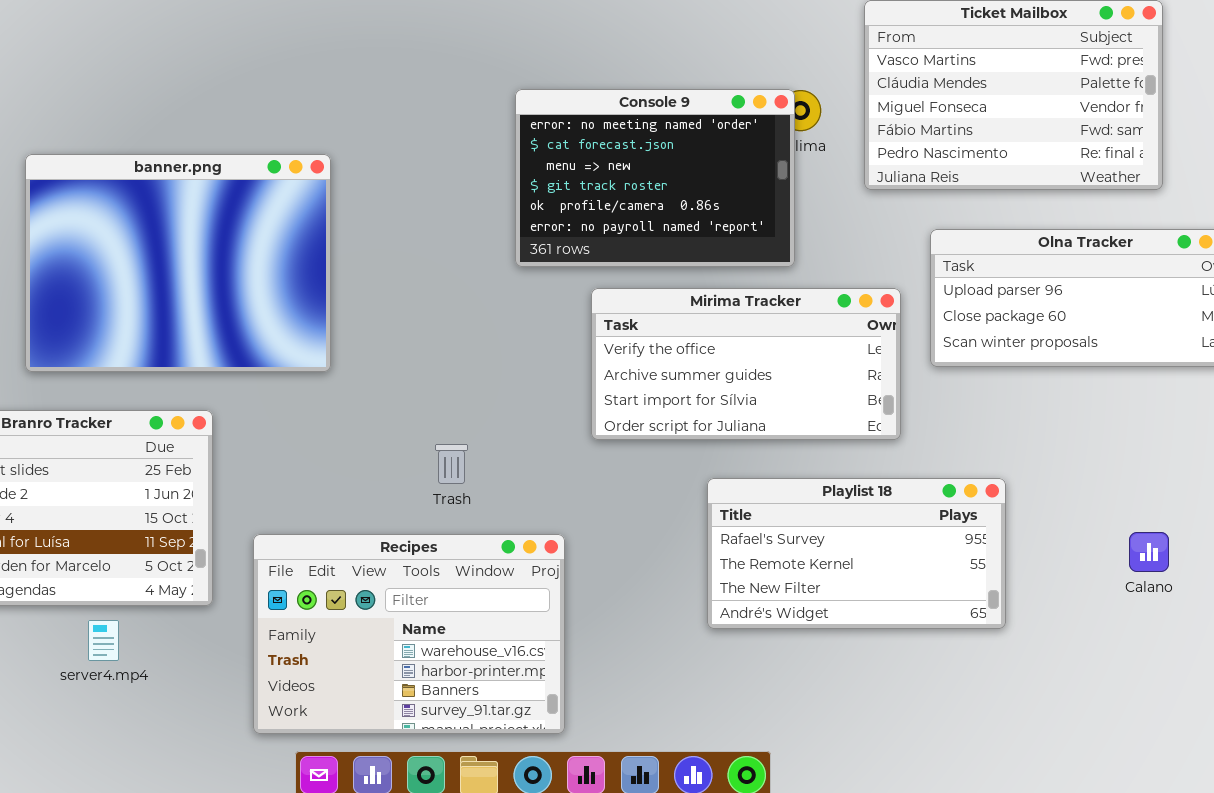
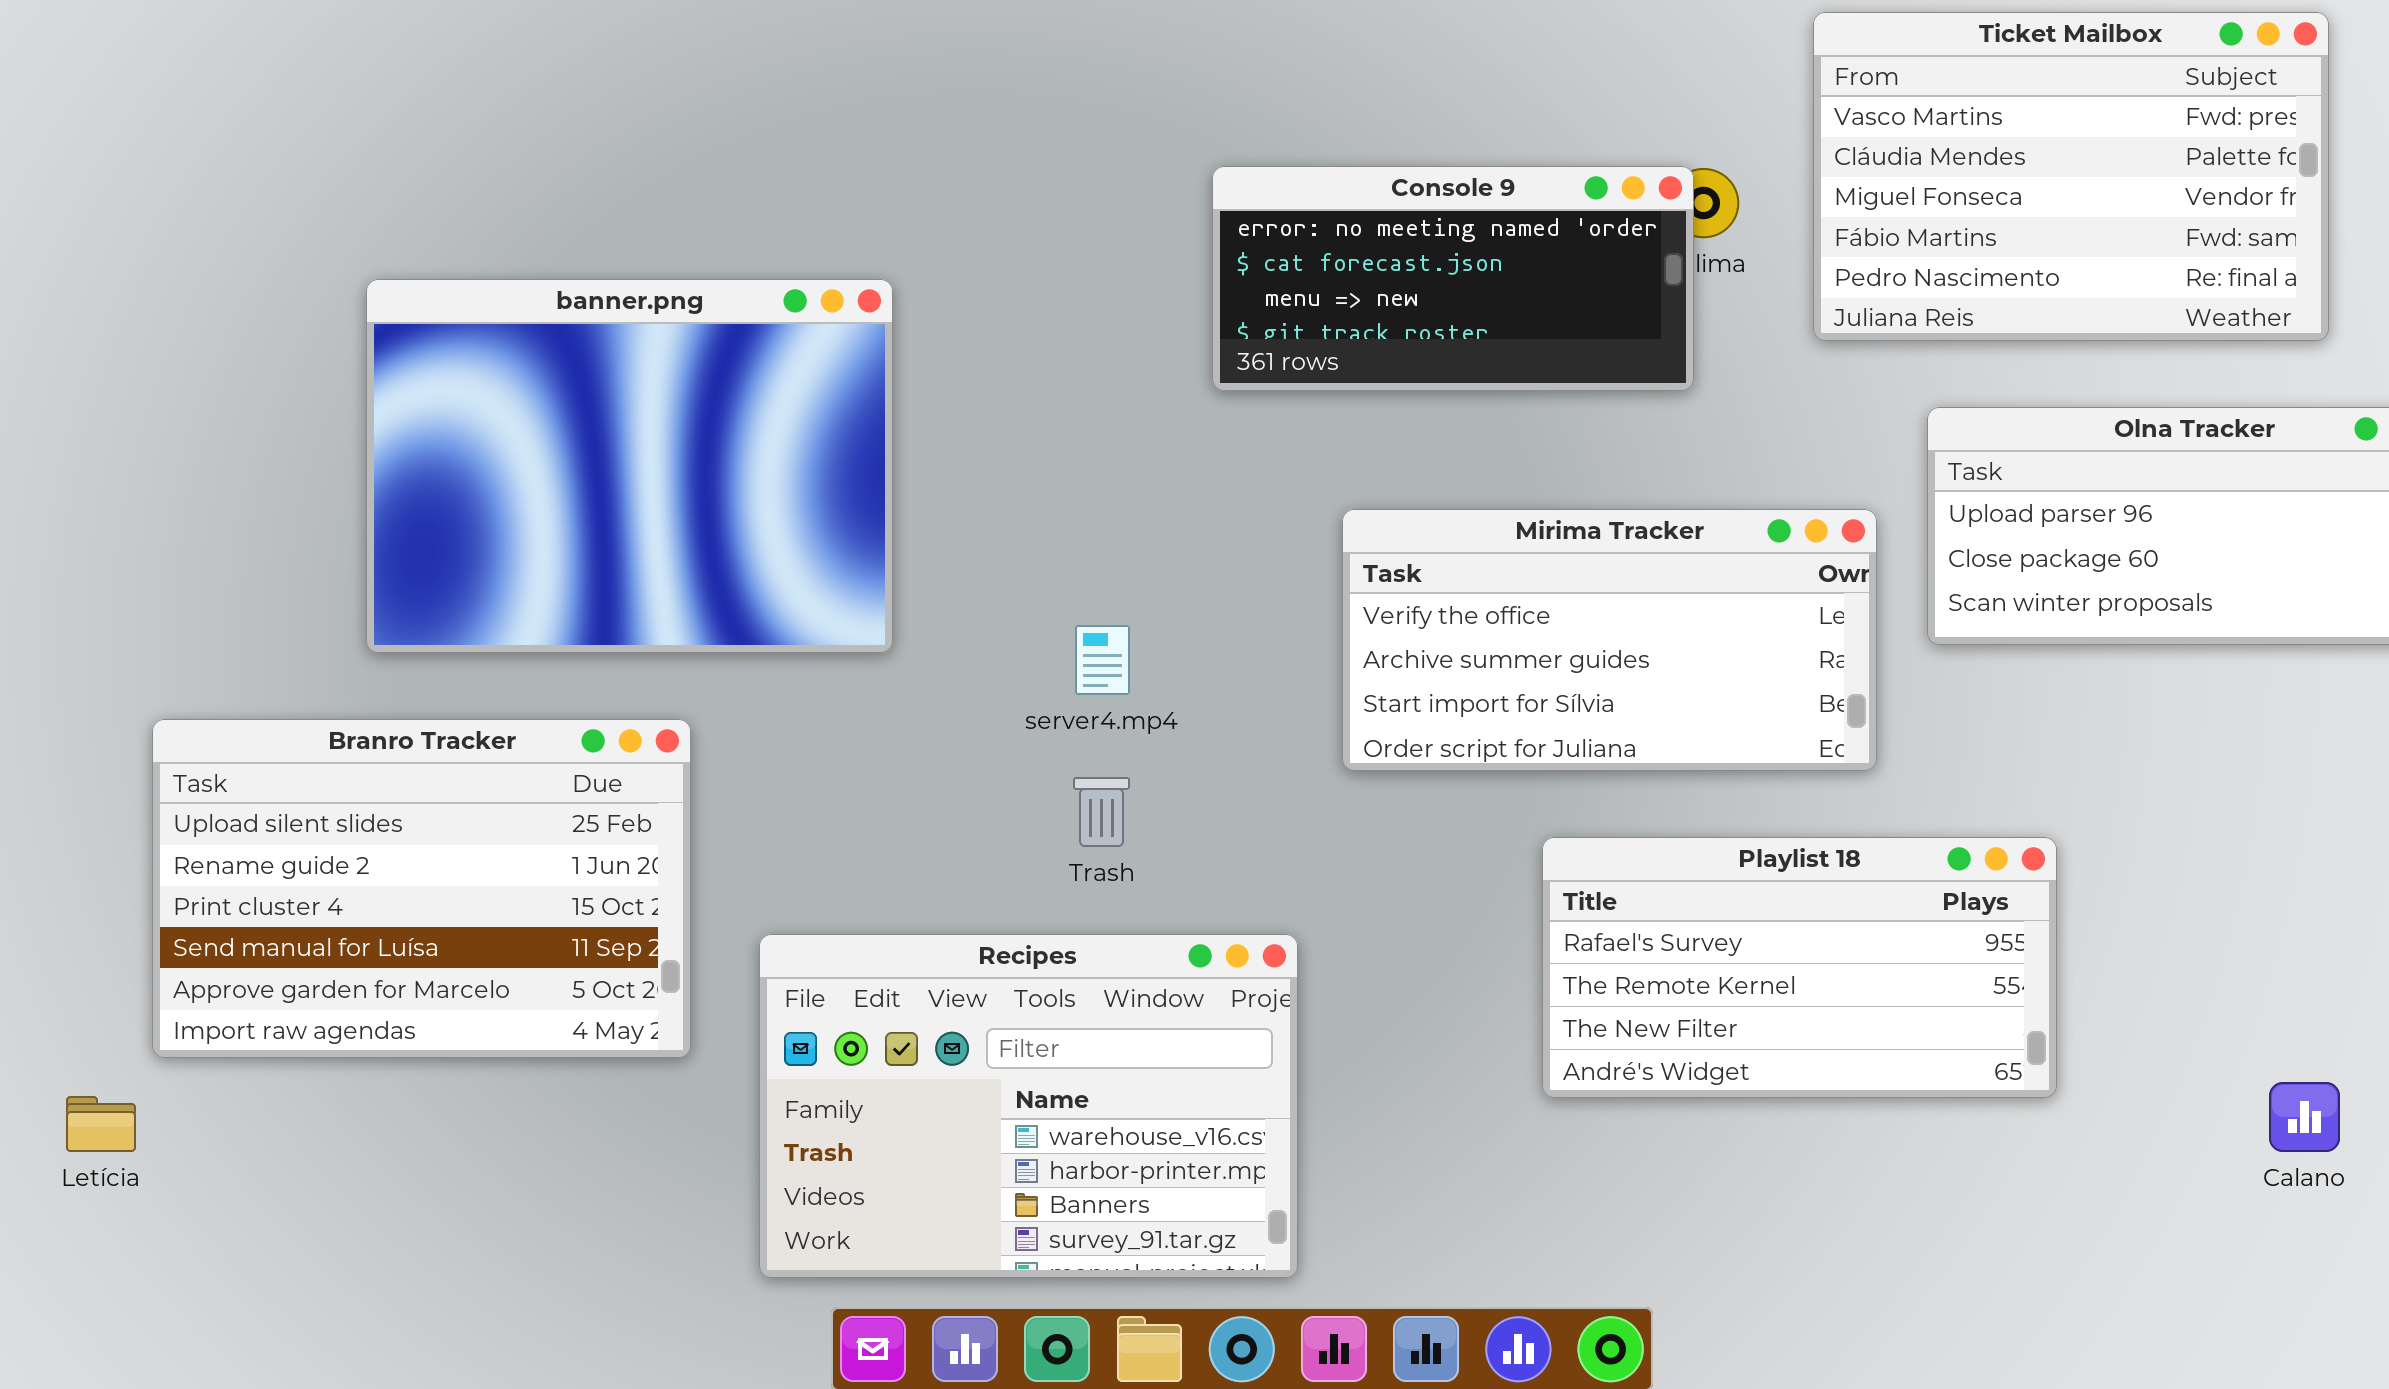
Console 9: [515,89,795,267] -> [1212,166,1694,391], resized
Calano: [1129,532,1169,572] -> [2269,1082,2340,1152], moved
server4.mp4: [88,620,119,661] -> [1075,625,1130,695], moved

